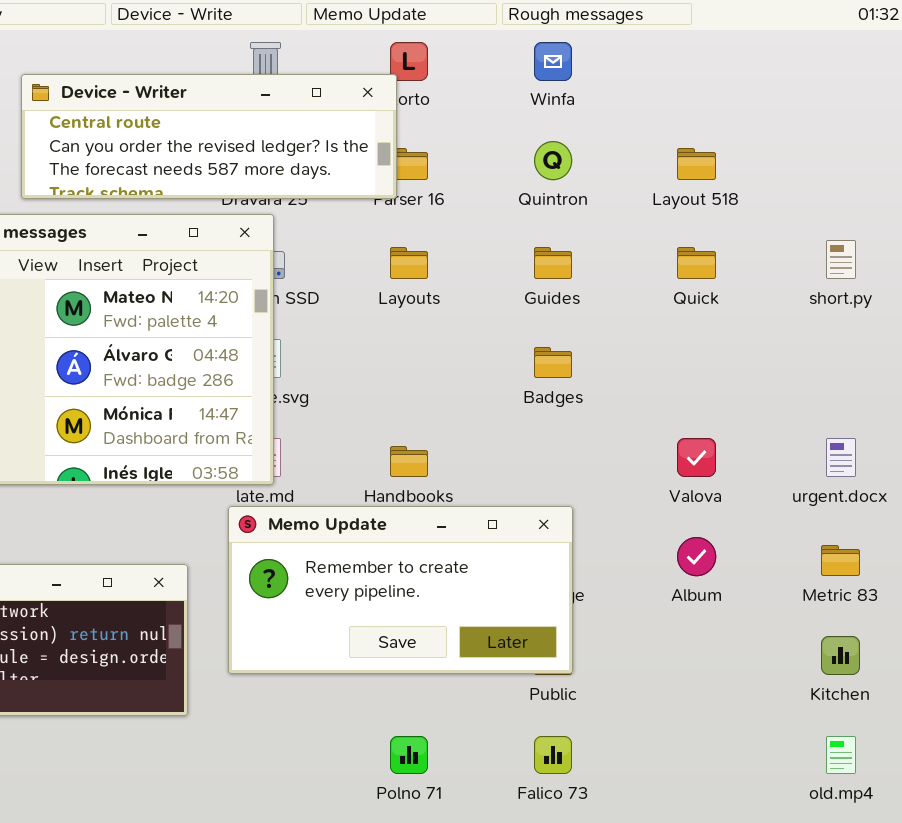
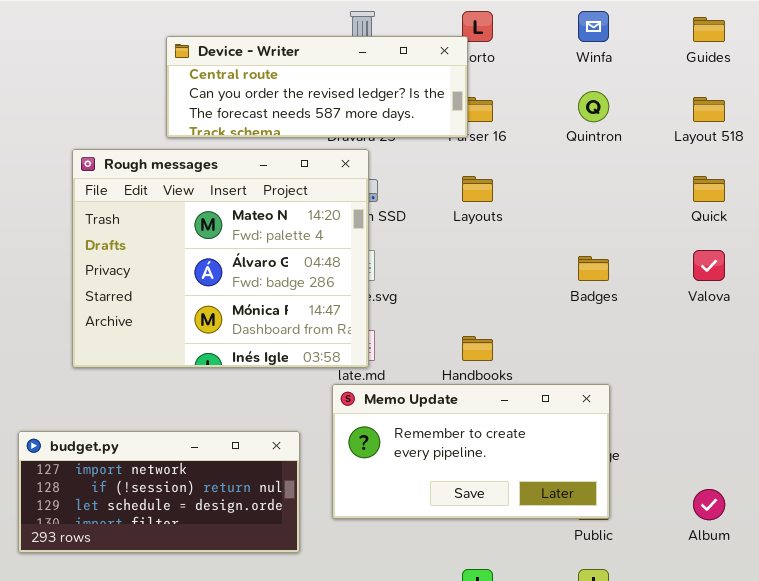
Guides: [534,247,572,279] -> [693,17,725,42], moved
Valova: [677,438,716,477] -> [693,250,725,281], moved
Album: [677,537,716,576] -> [693,489,725,520], moved

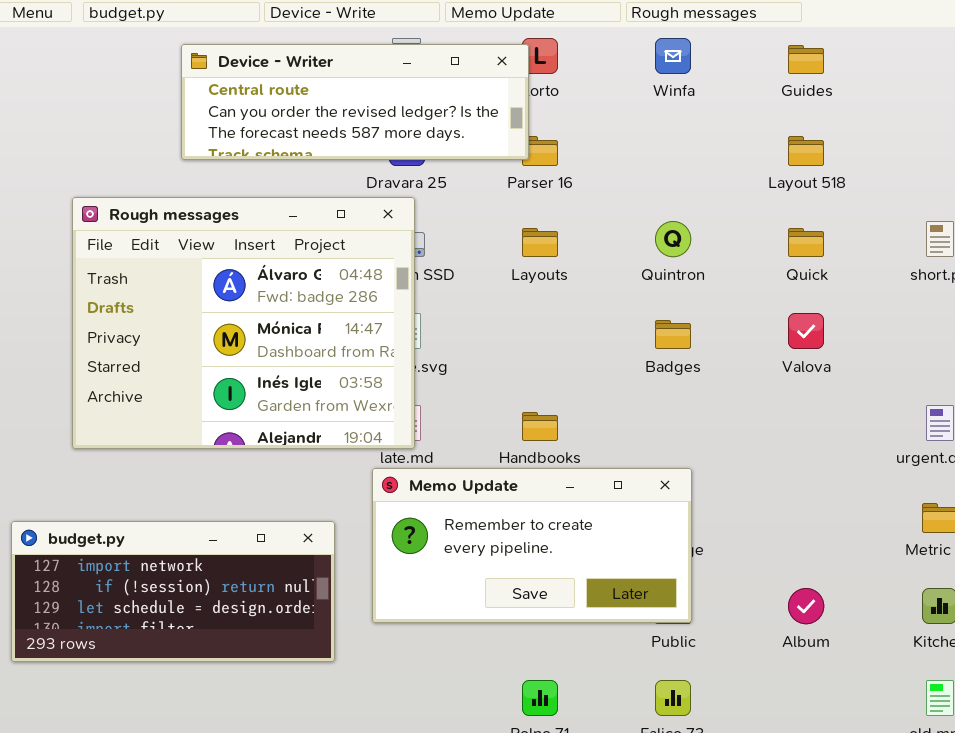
Device - Writer: [166,36,468,138] -> [181,44,529,160], moved
Quintron: [578,91,609,122] -> [655,221,691,257], moved
Rough messages: [72,149,369,368] -> [72,197,415,449], scrolled down 1 row

